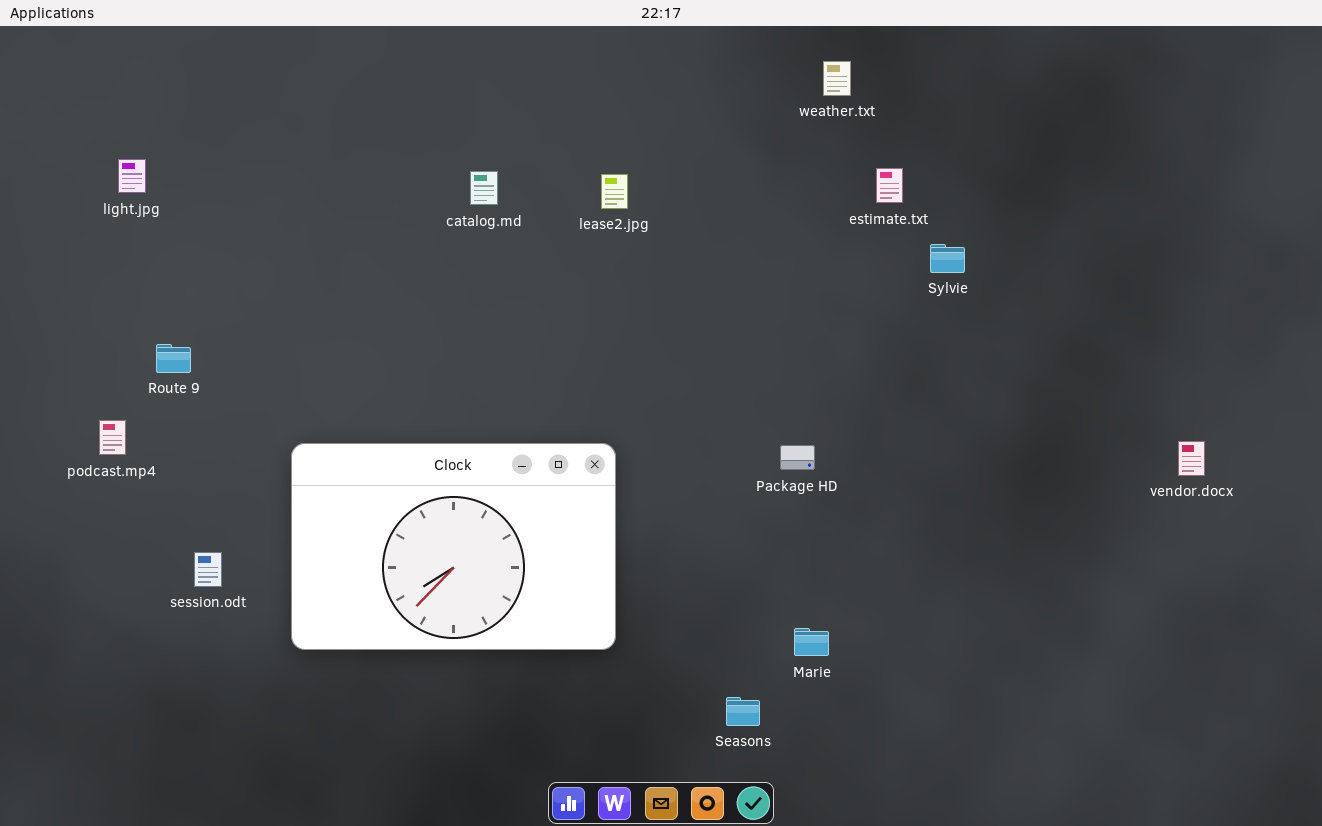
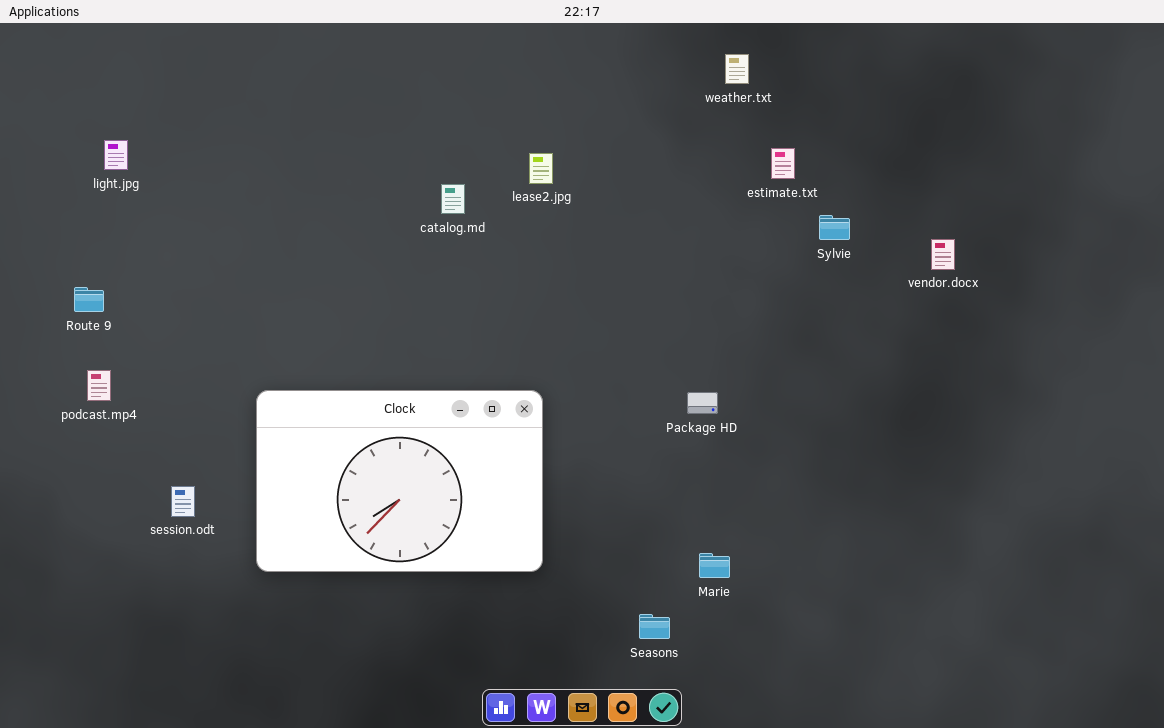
catalog.md: [470,171,498,205] -> [441,184,465,214], moved
Route 9: [156,344,191,373] -> [74,287,104,312], moved
vendor.docx: [1178,441,1205,476] -> [931,239,955,270], moved

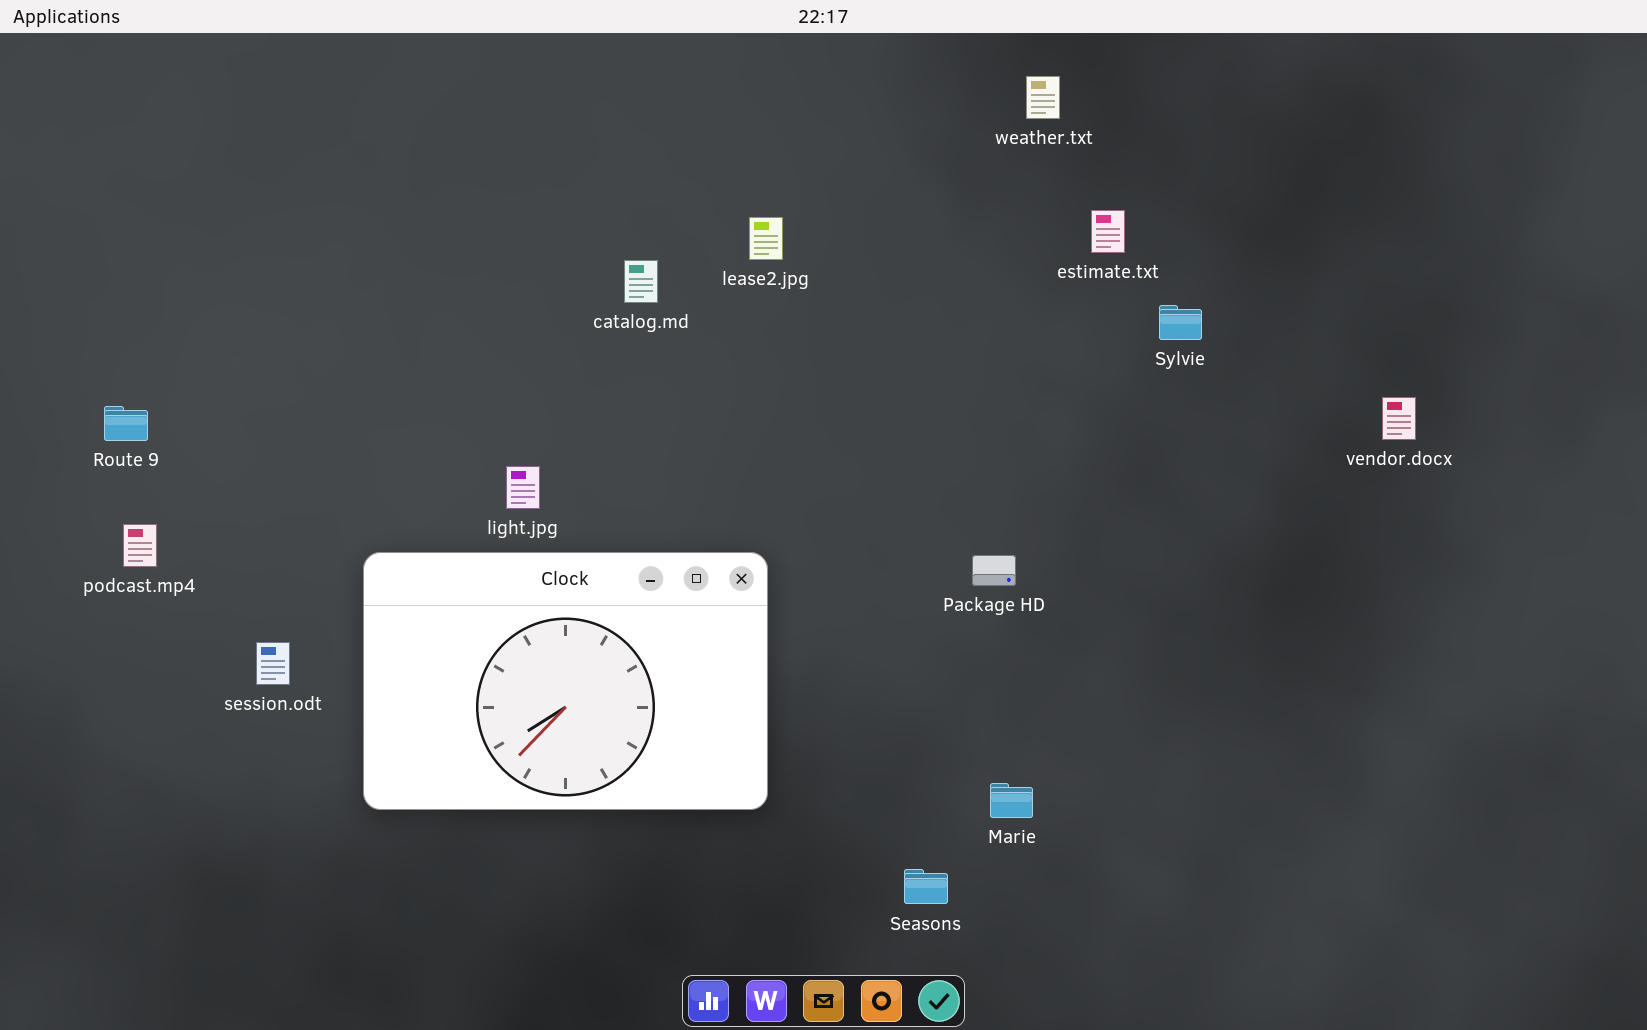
light.jpg: [104,140,128,170] -> [506,466,540,509], moved
vendor.docx: [931,239,955,270] -> [1382,397,1416,440], moved
session.odt: [171,486,195,517] -> [256,642,290,685], moved

